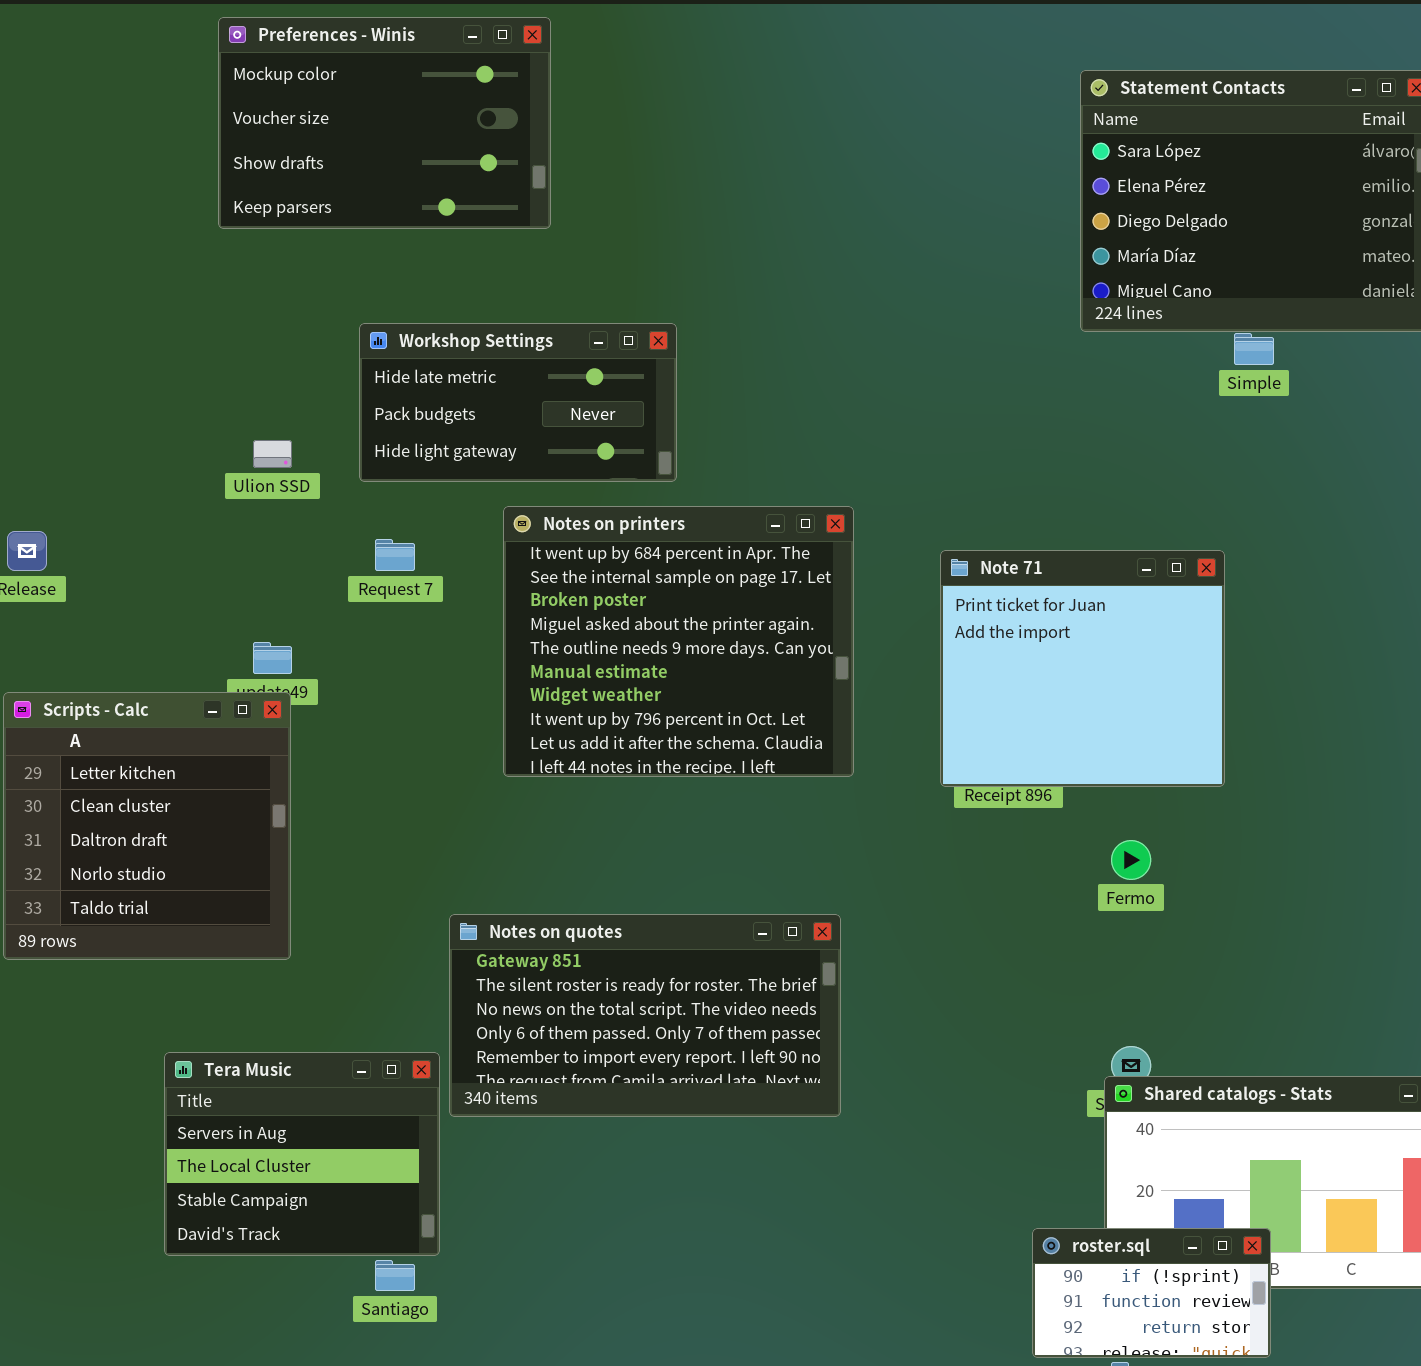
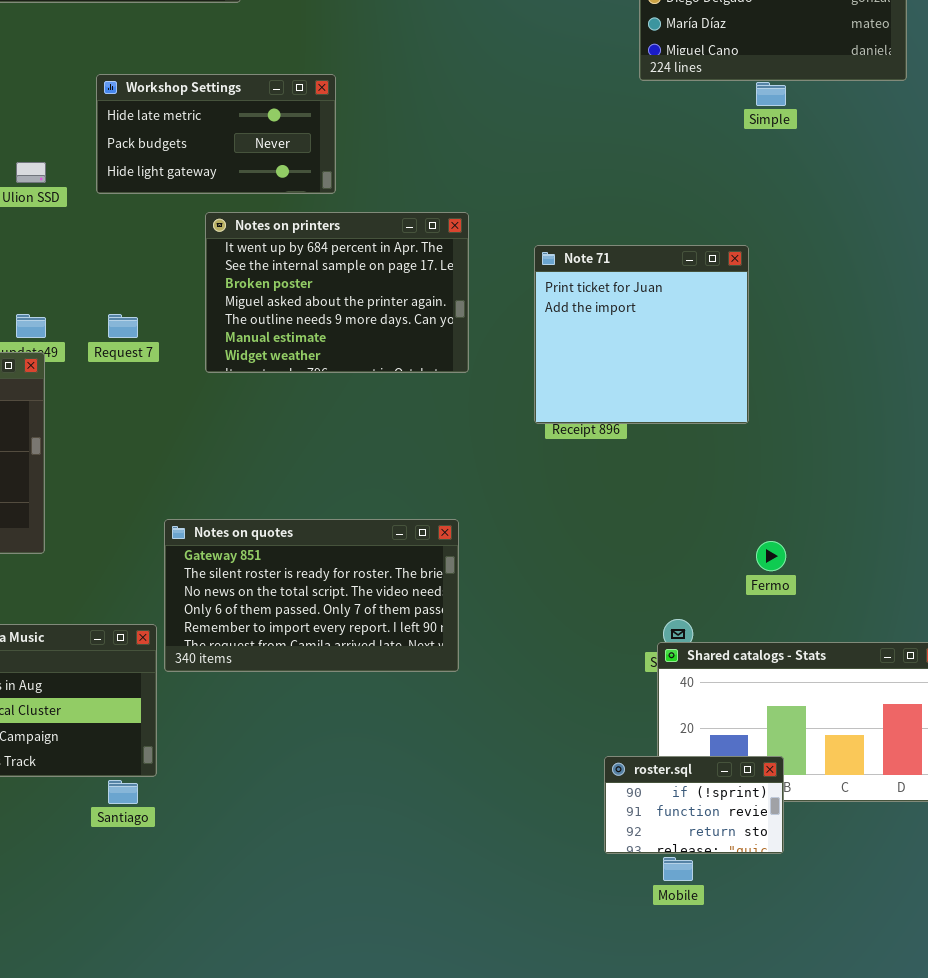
Notes on printers: [503,506,854,777] -> [205,212,469,373], resized
Request 7: [375,539,415,571] -> [108,314,138,338], moved
Fermo: [1111,840,1151,880] -> [756,541,786,571], moved

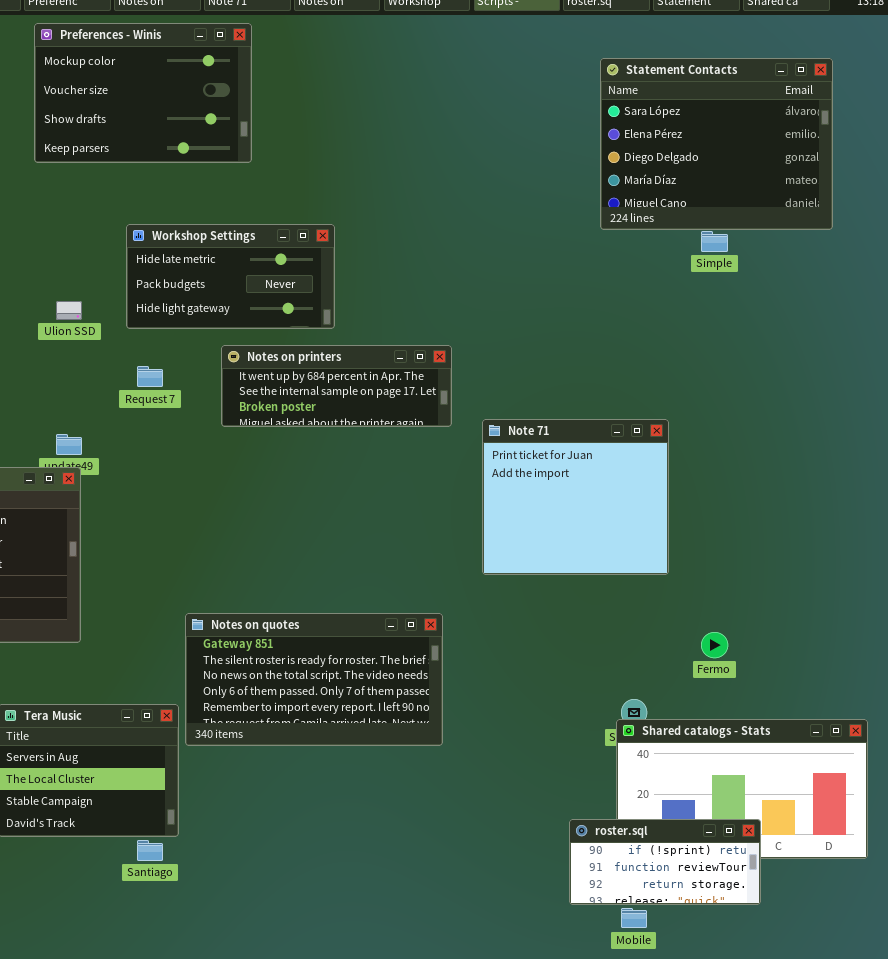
Notes on printers: [205,212,469,373] -> [221,345,452,427], resized
Note 71: [534,245,749,424] -> [482,419,669,575], moved
Request 7: [108,314,138,338] -> [137,366,163,387], moved
roster.sql: [604,756,784,854] -> [569,819,761,905], resized

